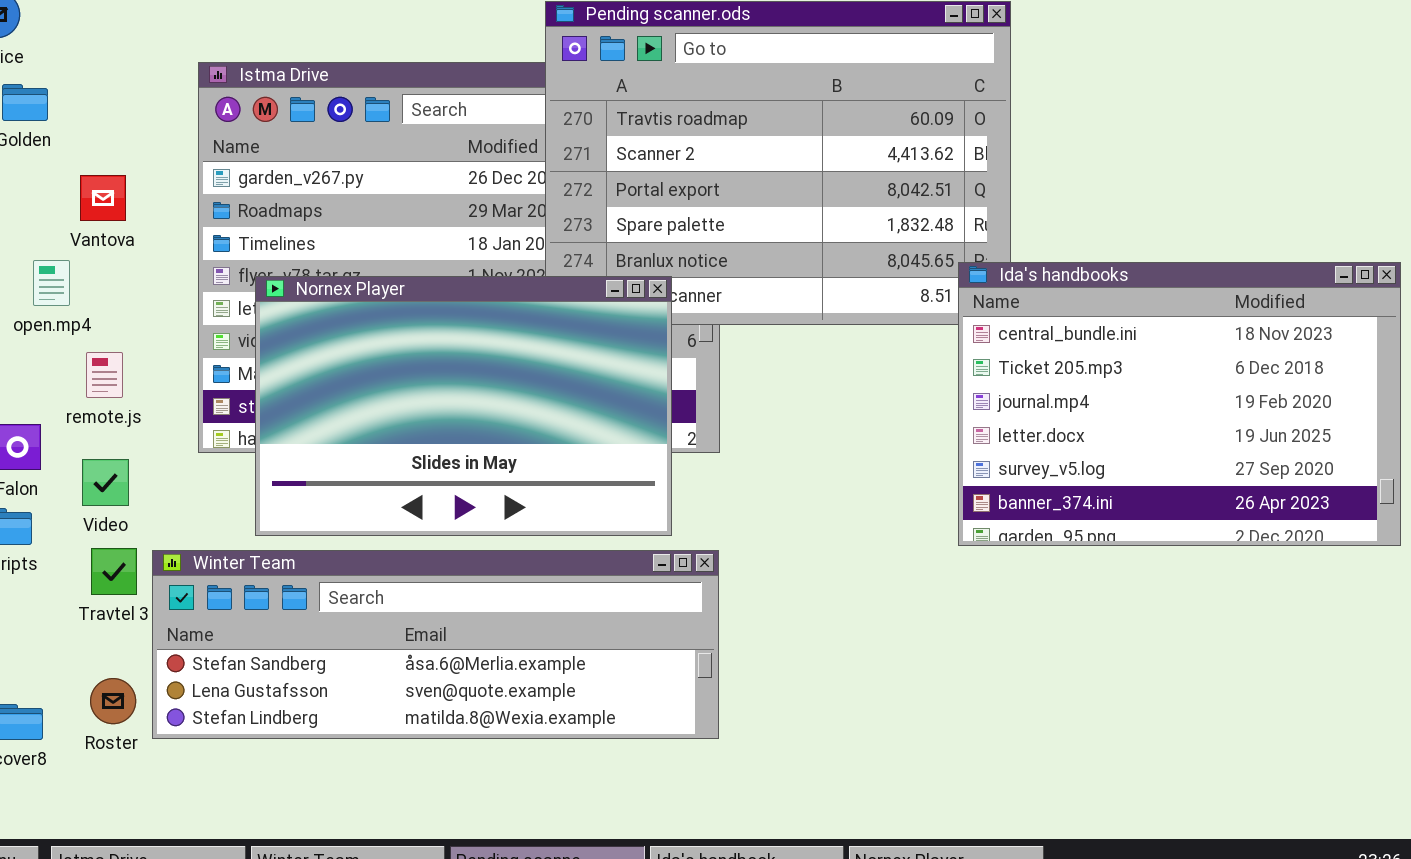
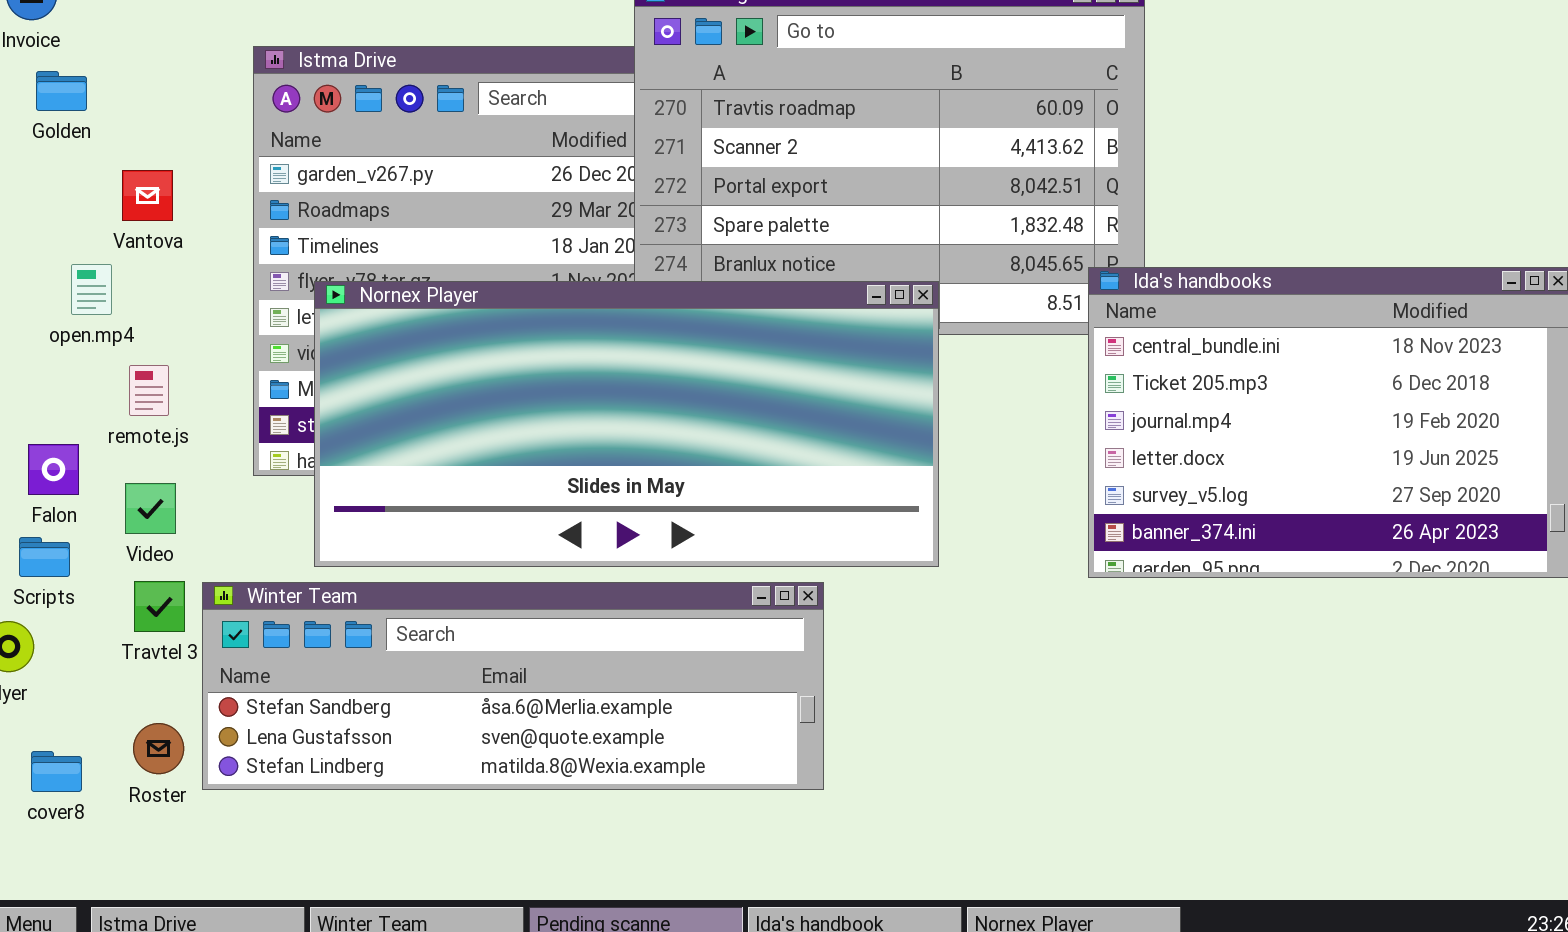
Nornex Player: [255,276,672,536] -> [314,281,939,567], resized

